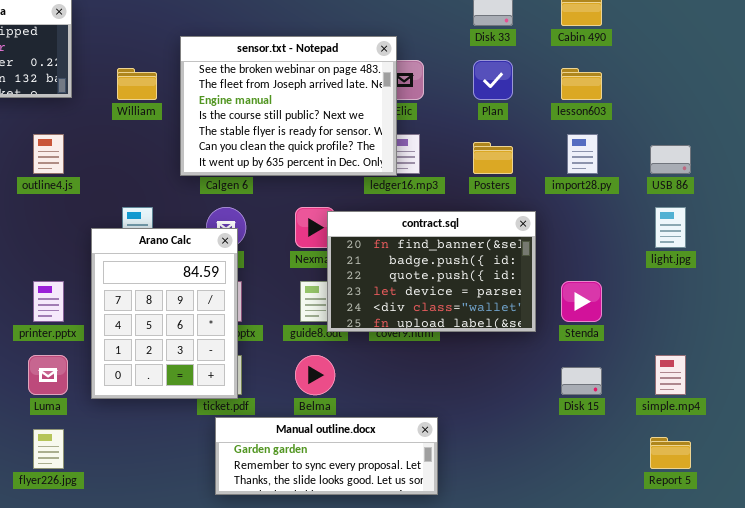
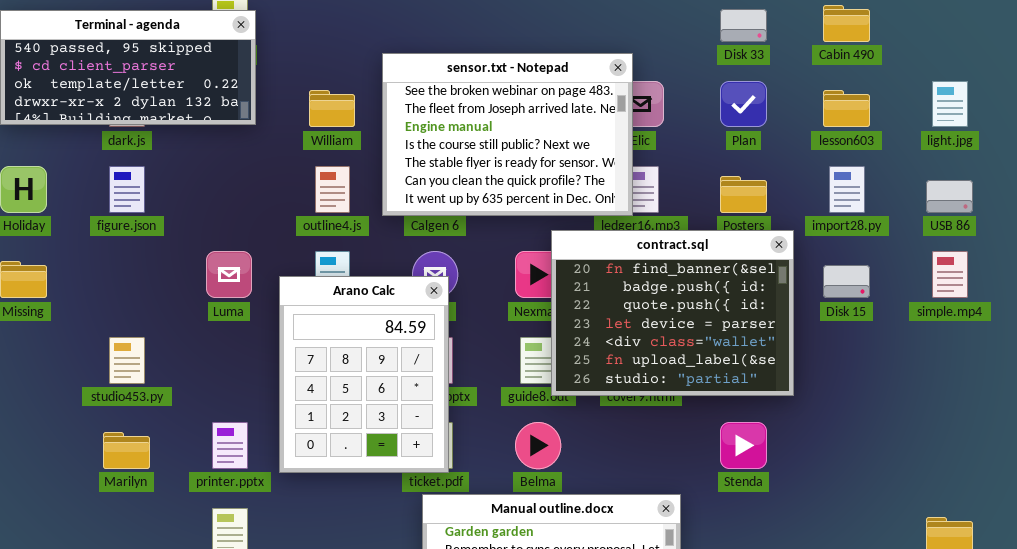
outline4.js: [33,134,64,174] -> [315,166,350,213], moved
light.jpg: [655,207,686,248] -> [932,81,968,127], moved
contract.sql: [327,211,536,332] -> [551,230,794,396], resized
printer.pptx: [33,281,64,322] -> [212,422,248,469], moved
Stenda: [561,281,602,322] -> [720,422,767,469], moved
Luma: [28,355,68,395] -> [206,251,252,298], moved
simple.mp4: [655,355,686,395] -> [932,251,968,298], moved
Disk 15: [561,367,602,395] -> [823,265,870,298], moved

